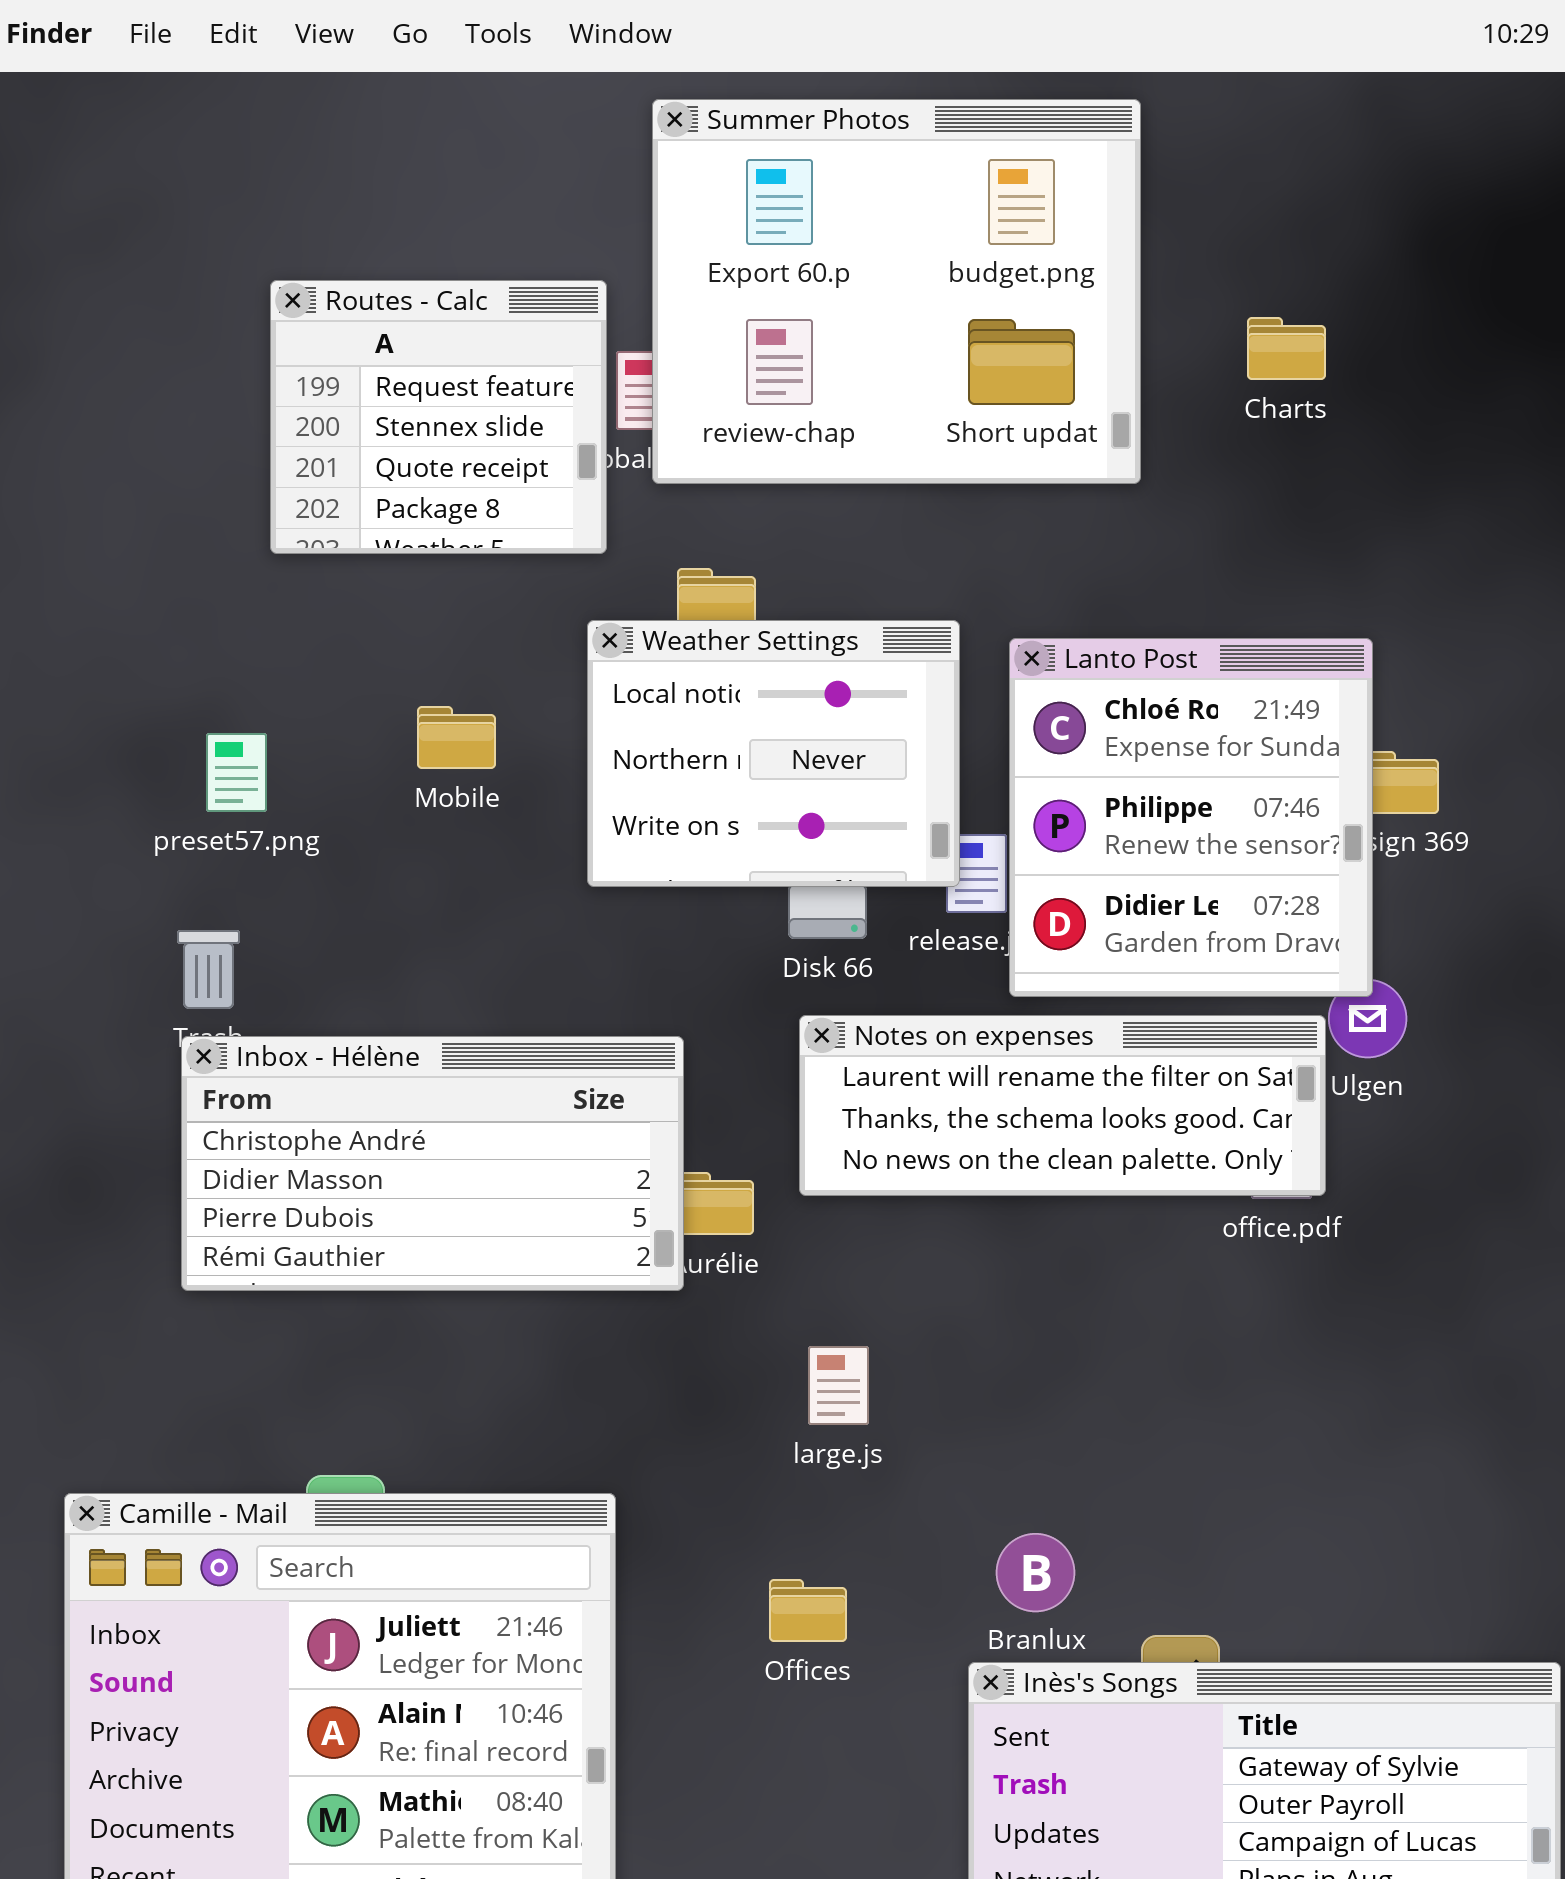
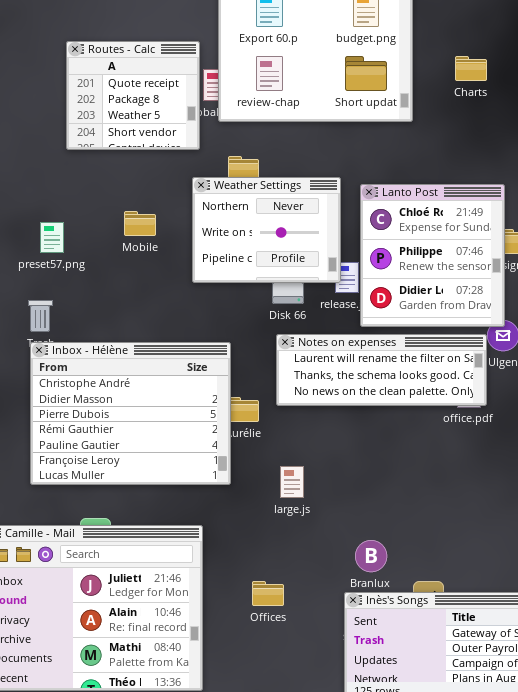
Routes - Calc: [270,280,607,554] -> [66,41,200,150], scrolled down 2 rows
Weather Settings: [587,620,960,887] -> [192,177,341,283], scrolled down 1 row
Inbox - Hélène: [181,1036,684,1291] -> [30,342,231,485], resized
Offices: [769,1579,847,1642] -> [252,581,284,606], moved

